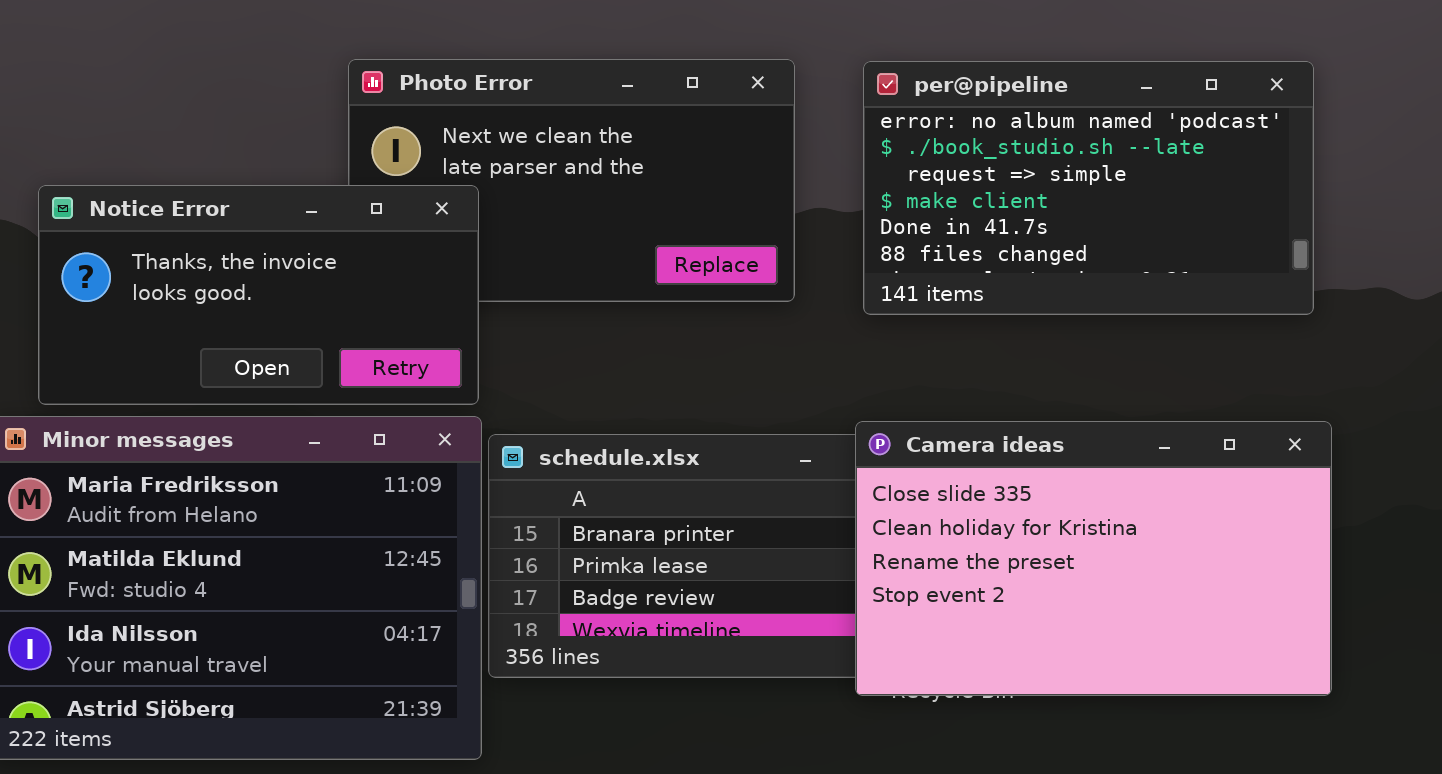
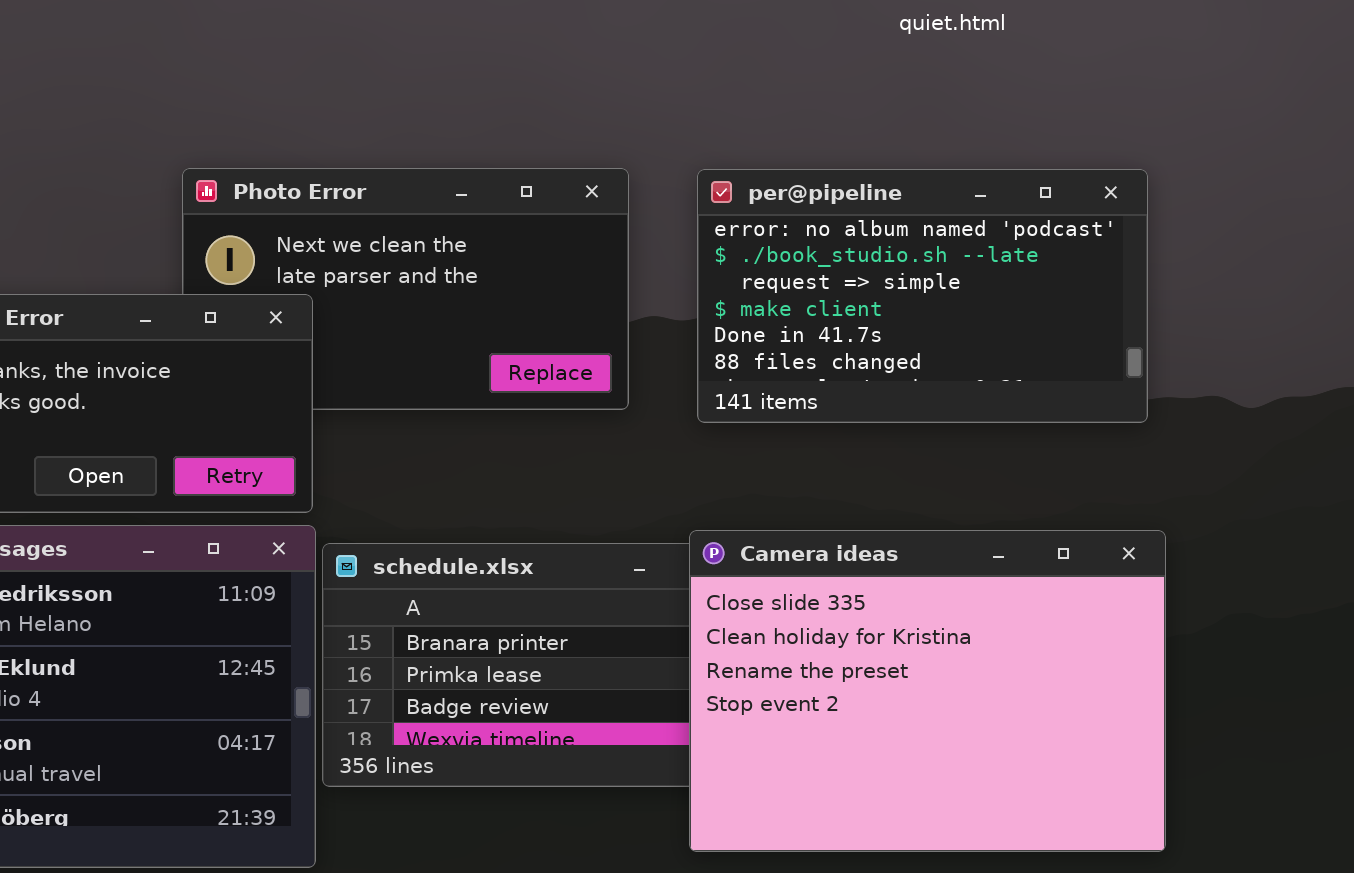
Camera ideas: [855,421,1332,696] -> [689,530,1166,852], resized

